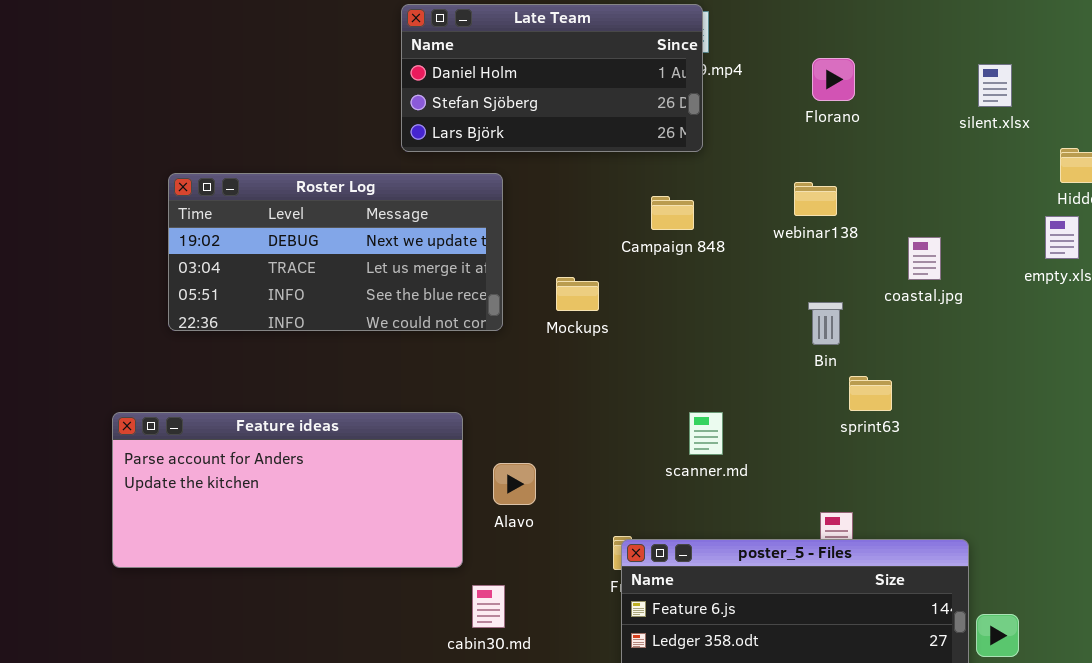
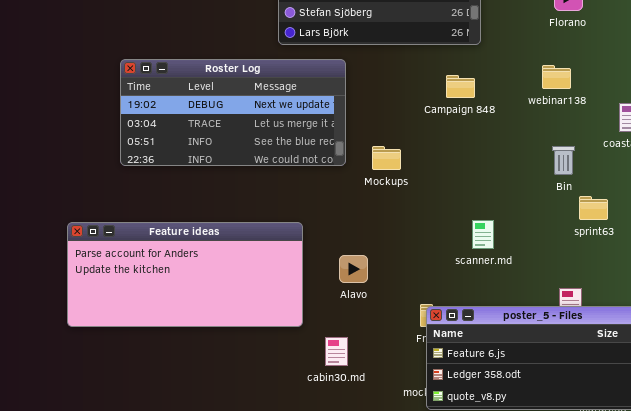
Mockups: [556,277,599,311] -> [372,146,401,170], moved
Feature ideas: [112,412,463,568] -> [67,222,303,327], moved

